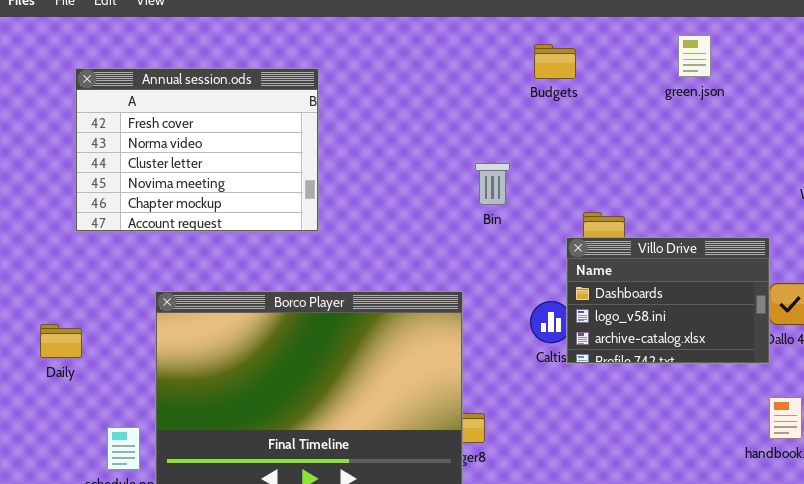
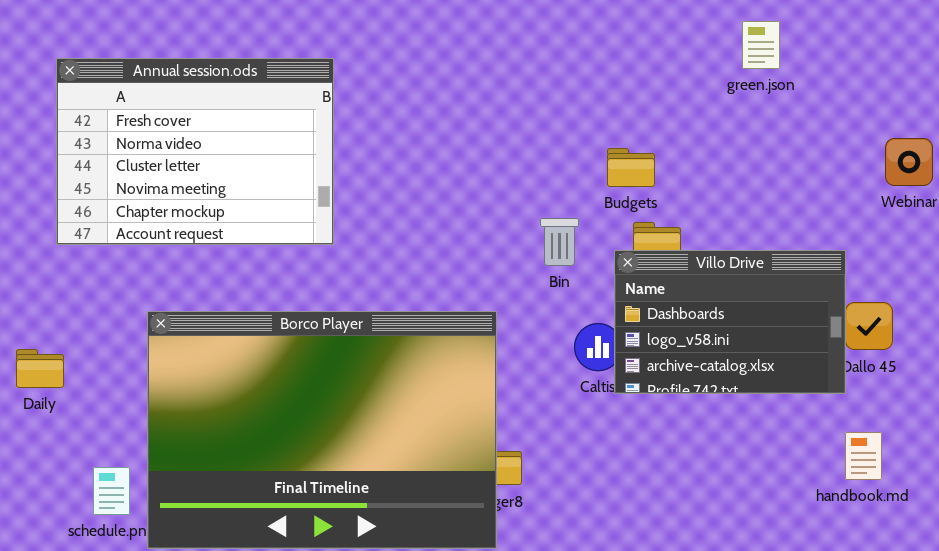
Budgets: [534,44,576,79] -> [607,148,655,187], moved
Bin: [475,163,510,205] -> [540,218,579,266], moved

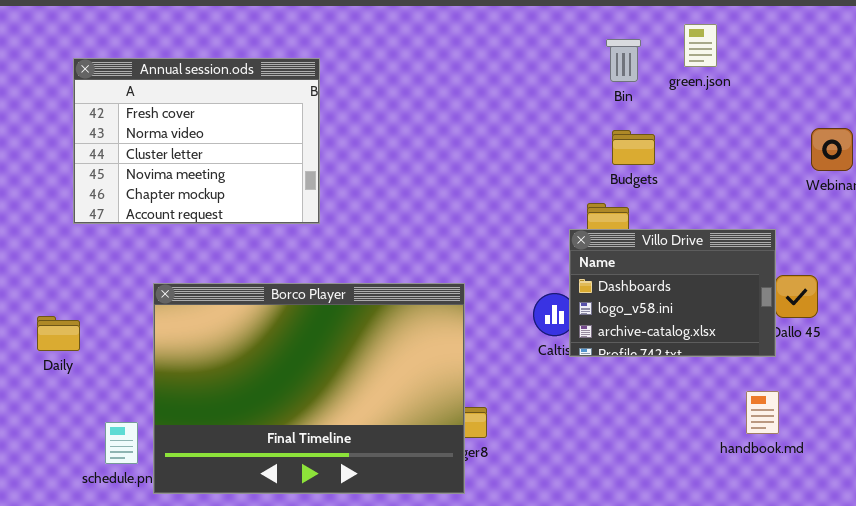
Budgets: [607,148,655,187] -> [612,130,655,165], moved
Bin: [540,218,579,266] -> [606,39,641,82], moved
handbook.md: [845,432,882,480] -> [746,391,779,434], moved

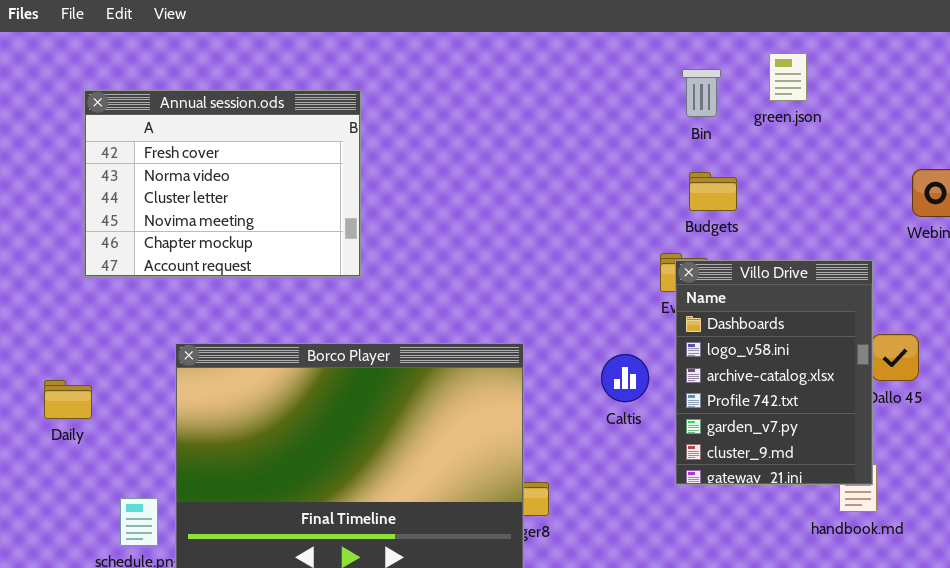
Villo Drive: [569,229,776,357] -> [675,260,873,485], moved, resized

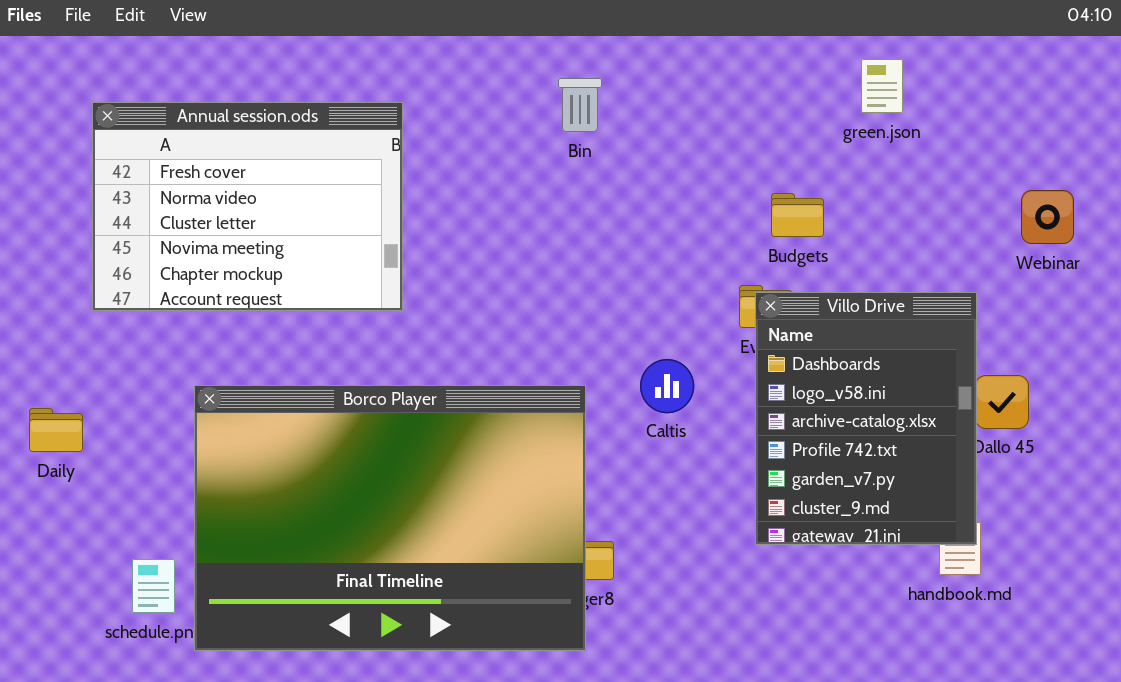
Bin: [682,69,721,117] -> [558,78,602,132], moved
Caltis: [601,354,649,402] -> [640,359,694,413], moved
Daily: [44,380,92,419] -> [29,408,83,452], moved

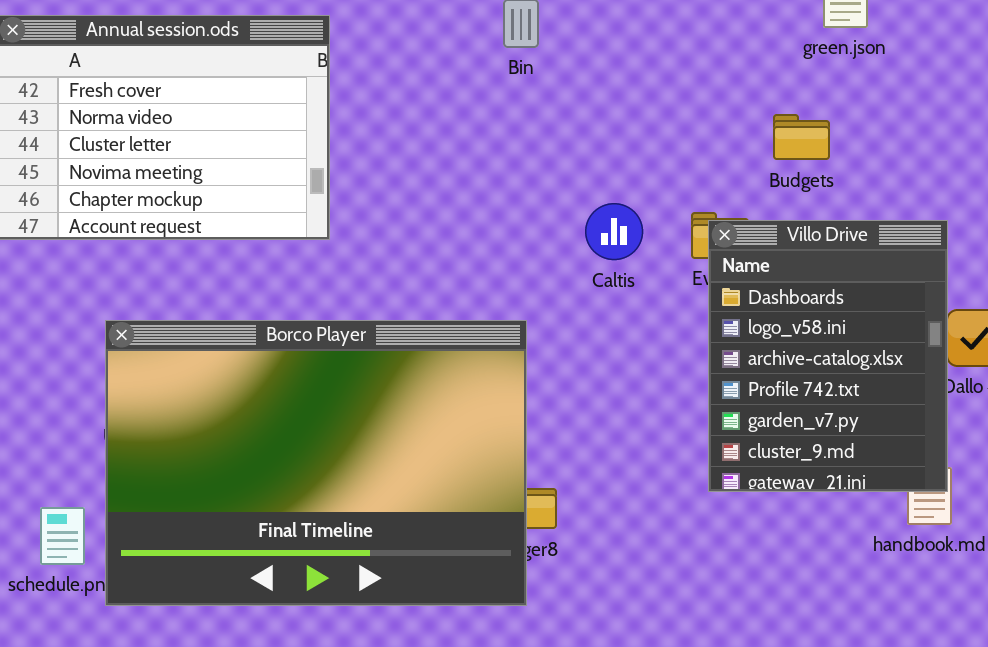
Budgets: [771,193,824,237] -> [773,114,830,160], moved
Caltis: [640,359,694,413] -> [585,203,643,260], moved

